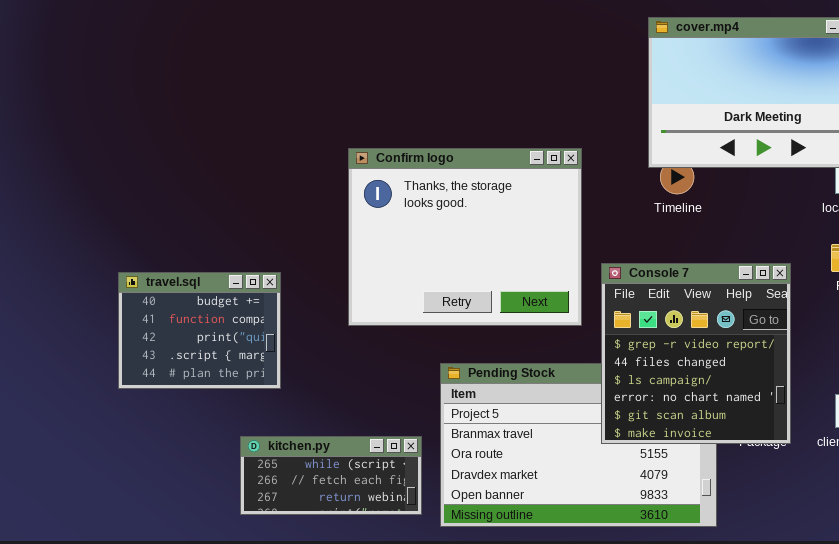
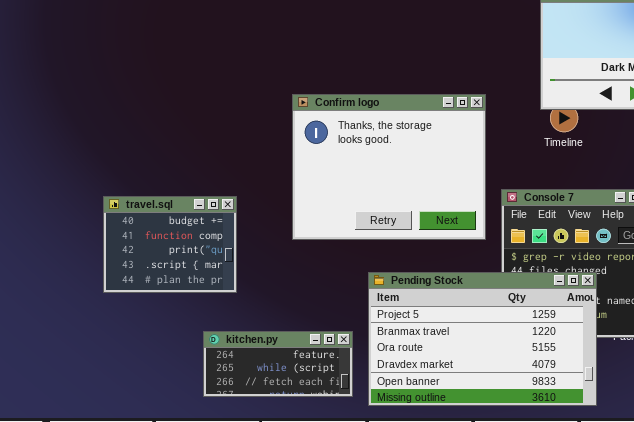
Pending Stock: [440,363,717,527] -> [368,272,597,406], raised
kitchen.py: [240,436,422,515] -> [203,331,353,397], scrolled up 1 row

